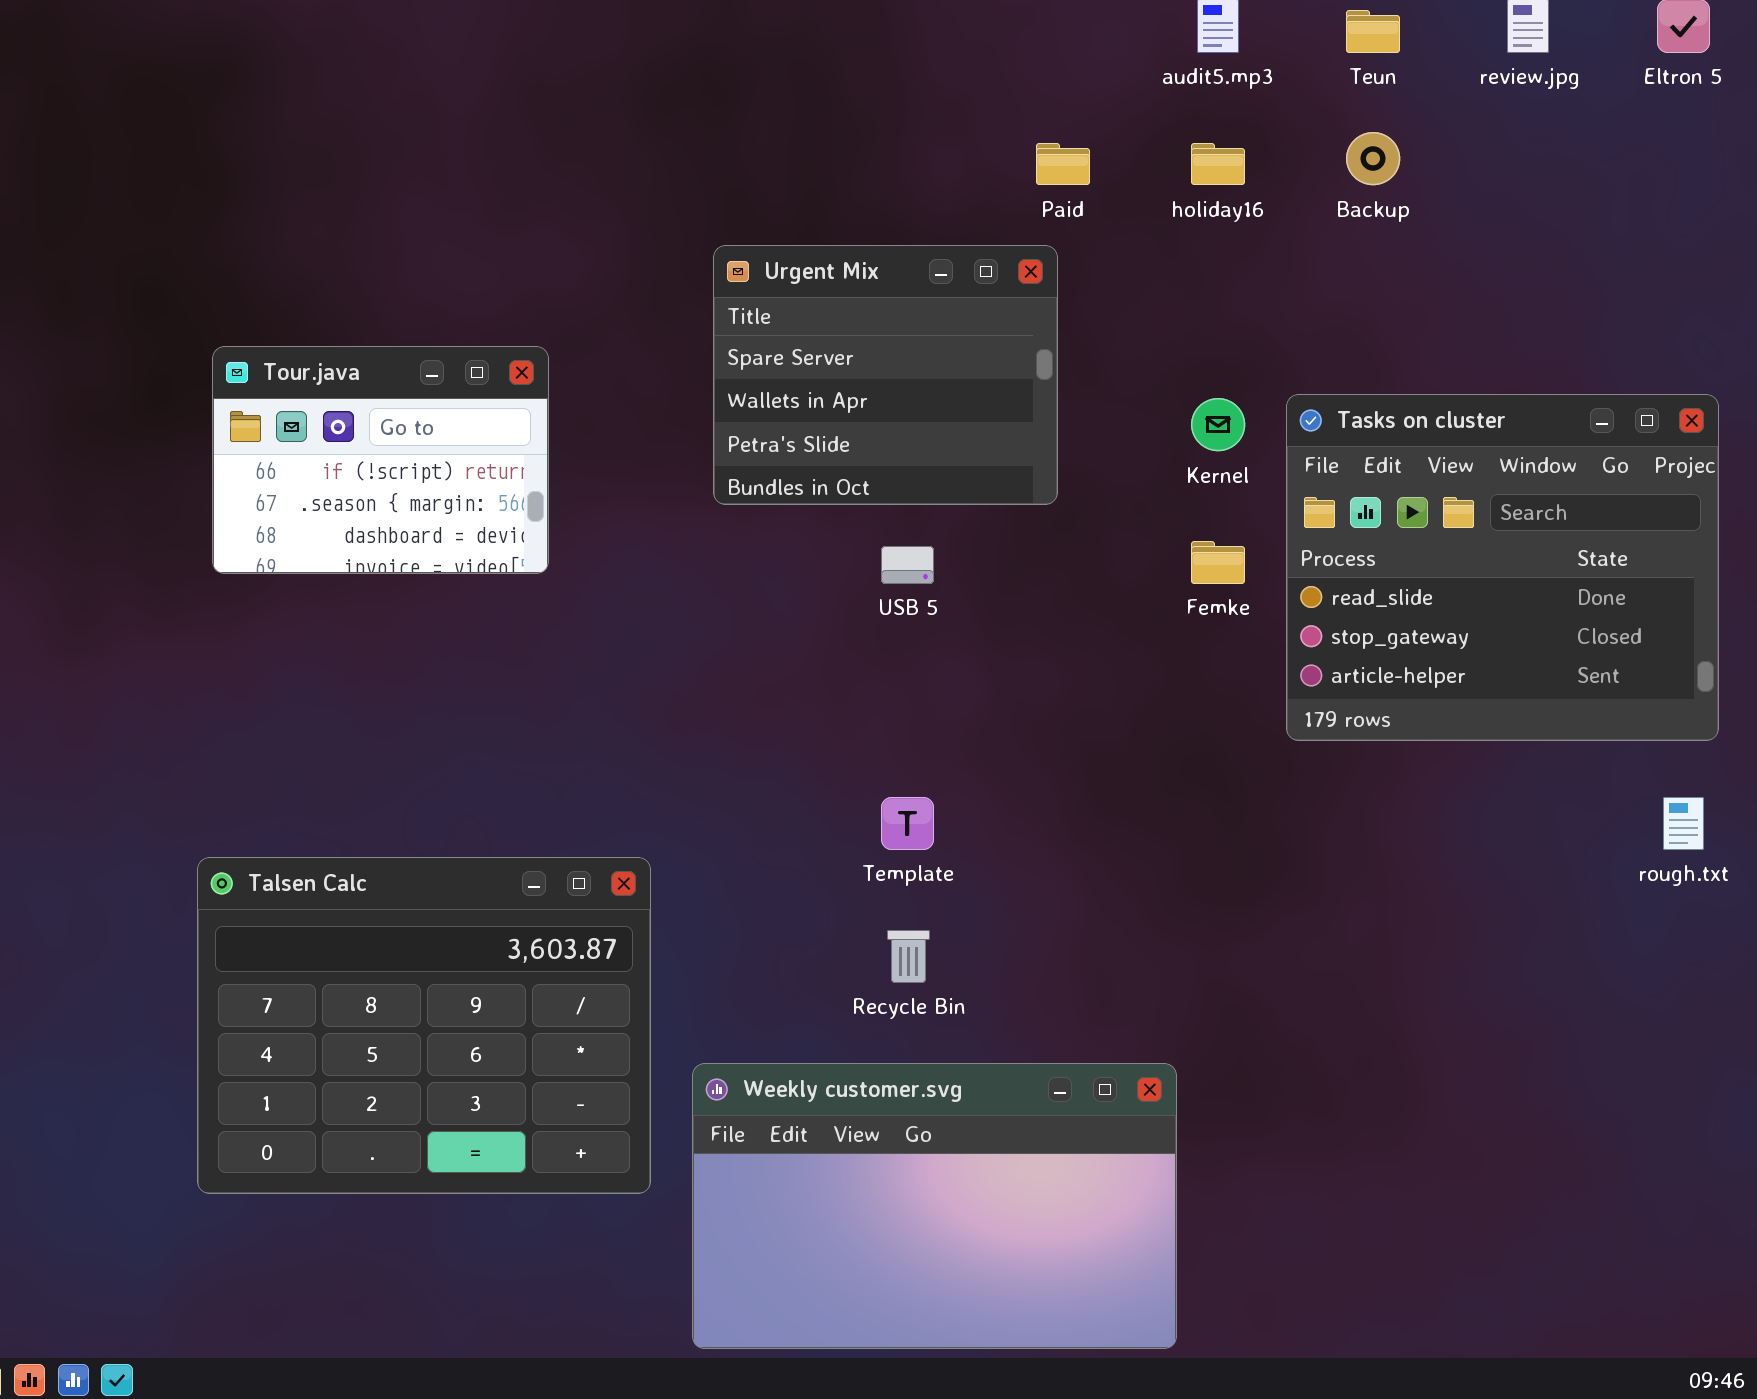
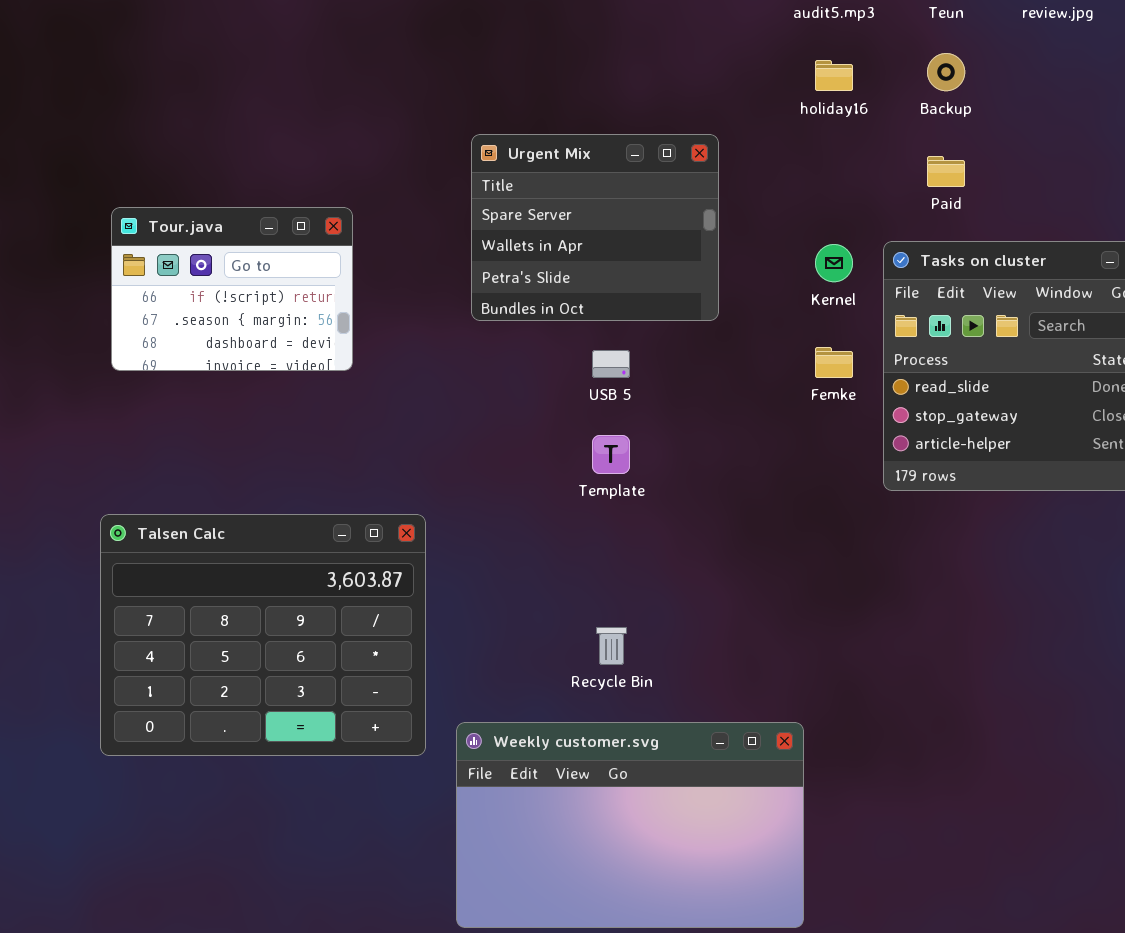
Paid: [1036,143,1090,185] -> [927,156,965,187], moved
Template: [881,797,934,850] -> [592,435,630,474], moved
Talsen Calc: [197,857,651,1194] -> [100,514,426,756], moved

